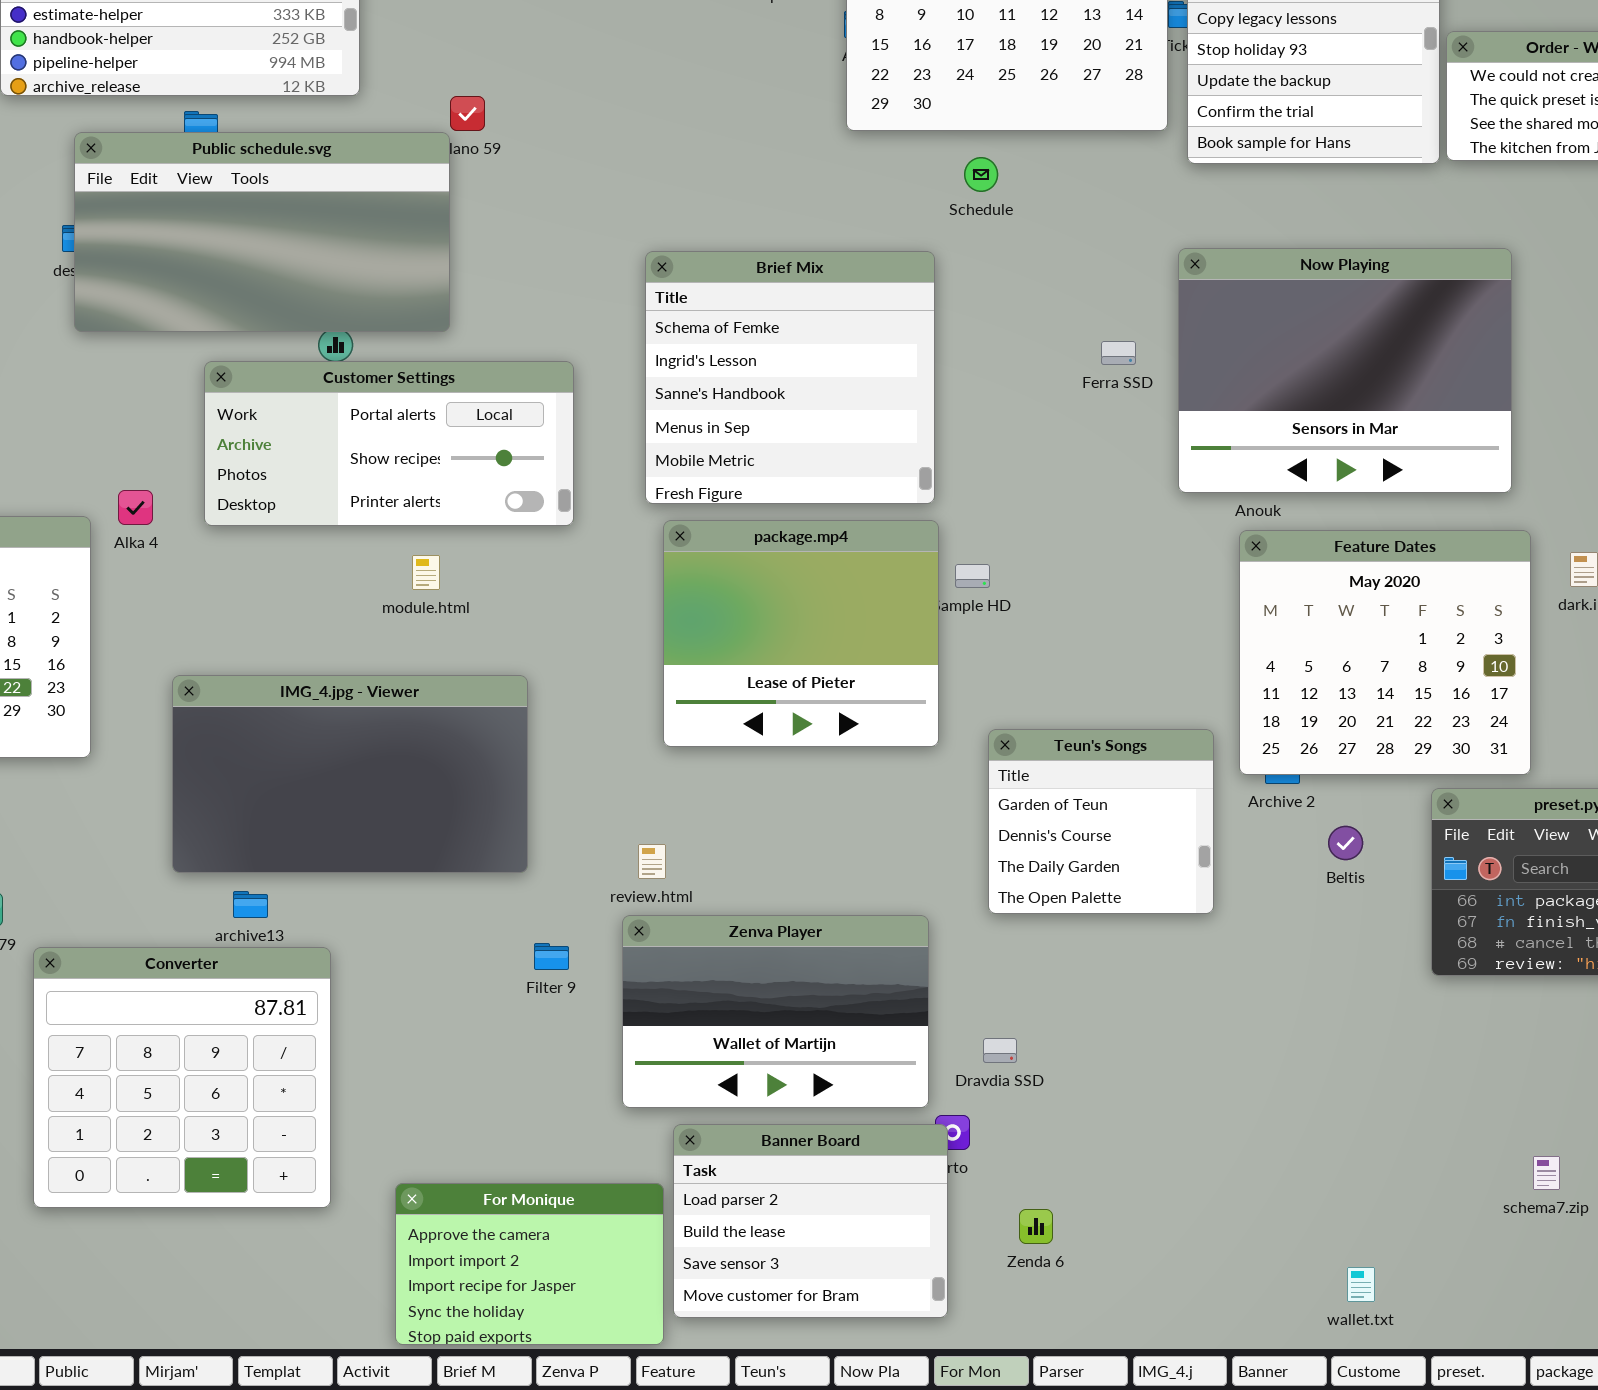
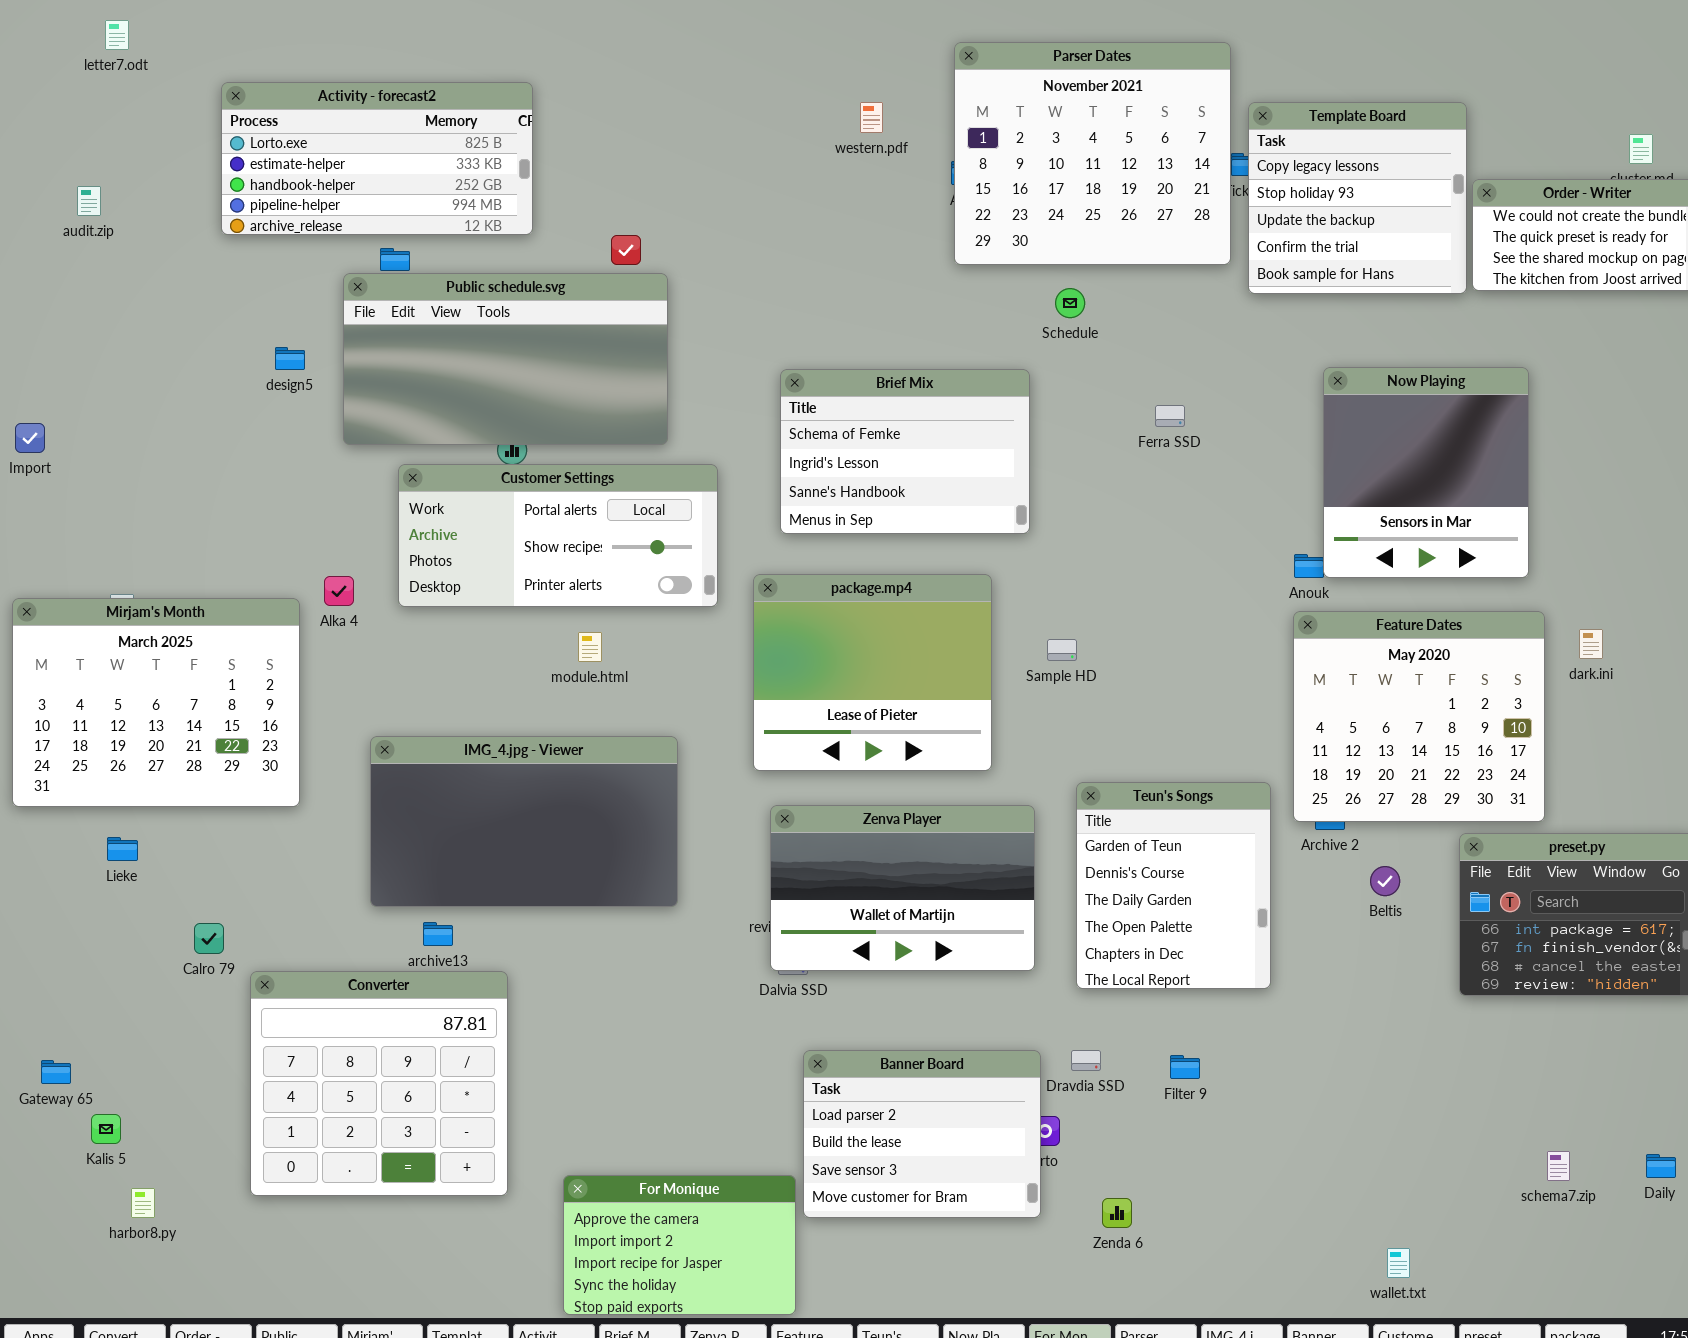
Public schedule.svg: [74,132,450,332] -> [343,273,668,445], moved
Now Playing: [1178,248,1512,493] -> [1323,367,1529,578], resized
Brief Mix: [645,251,935,504] -> [780,369,1030,534], resized
Ferra SSD: [1101,341,1136,365] -> [1155,405,1185,427], moved
package.mp4: [663,520,939,747] -> [753,574,992,771], moved
Teun's Songs: [988,729,1214,914] -> [1076,782,1271,989], resized
Zenva Player: [622,915,929,1108] -> [770,805,1035,971], moved
Filter 9: [534,943,569,970] -> [1170,1055,1200,1079], moved
Banner Board: [673,1124,948,1318] -> [803,1050,1041,1218], moved

